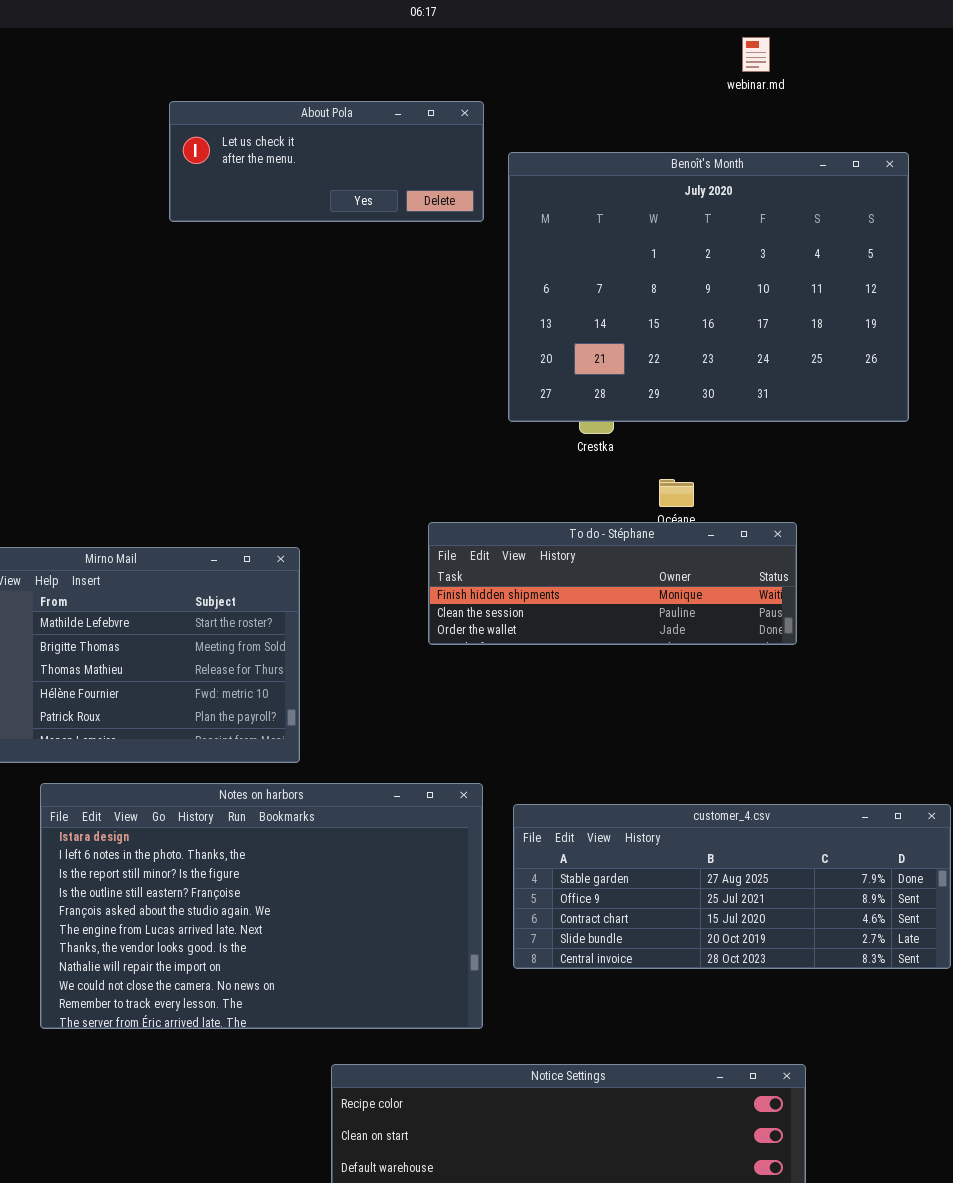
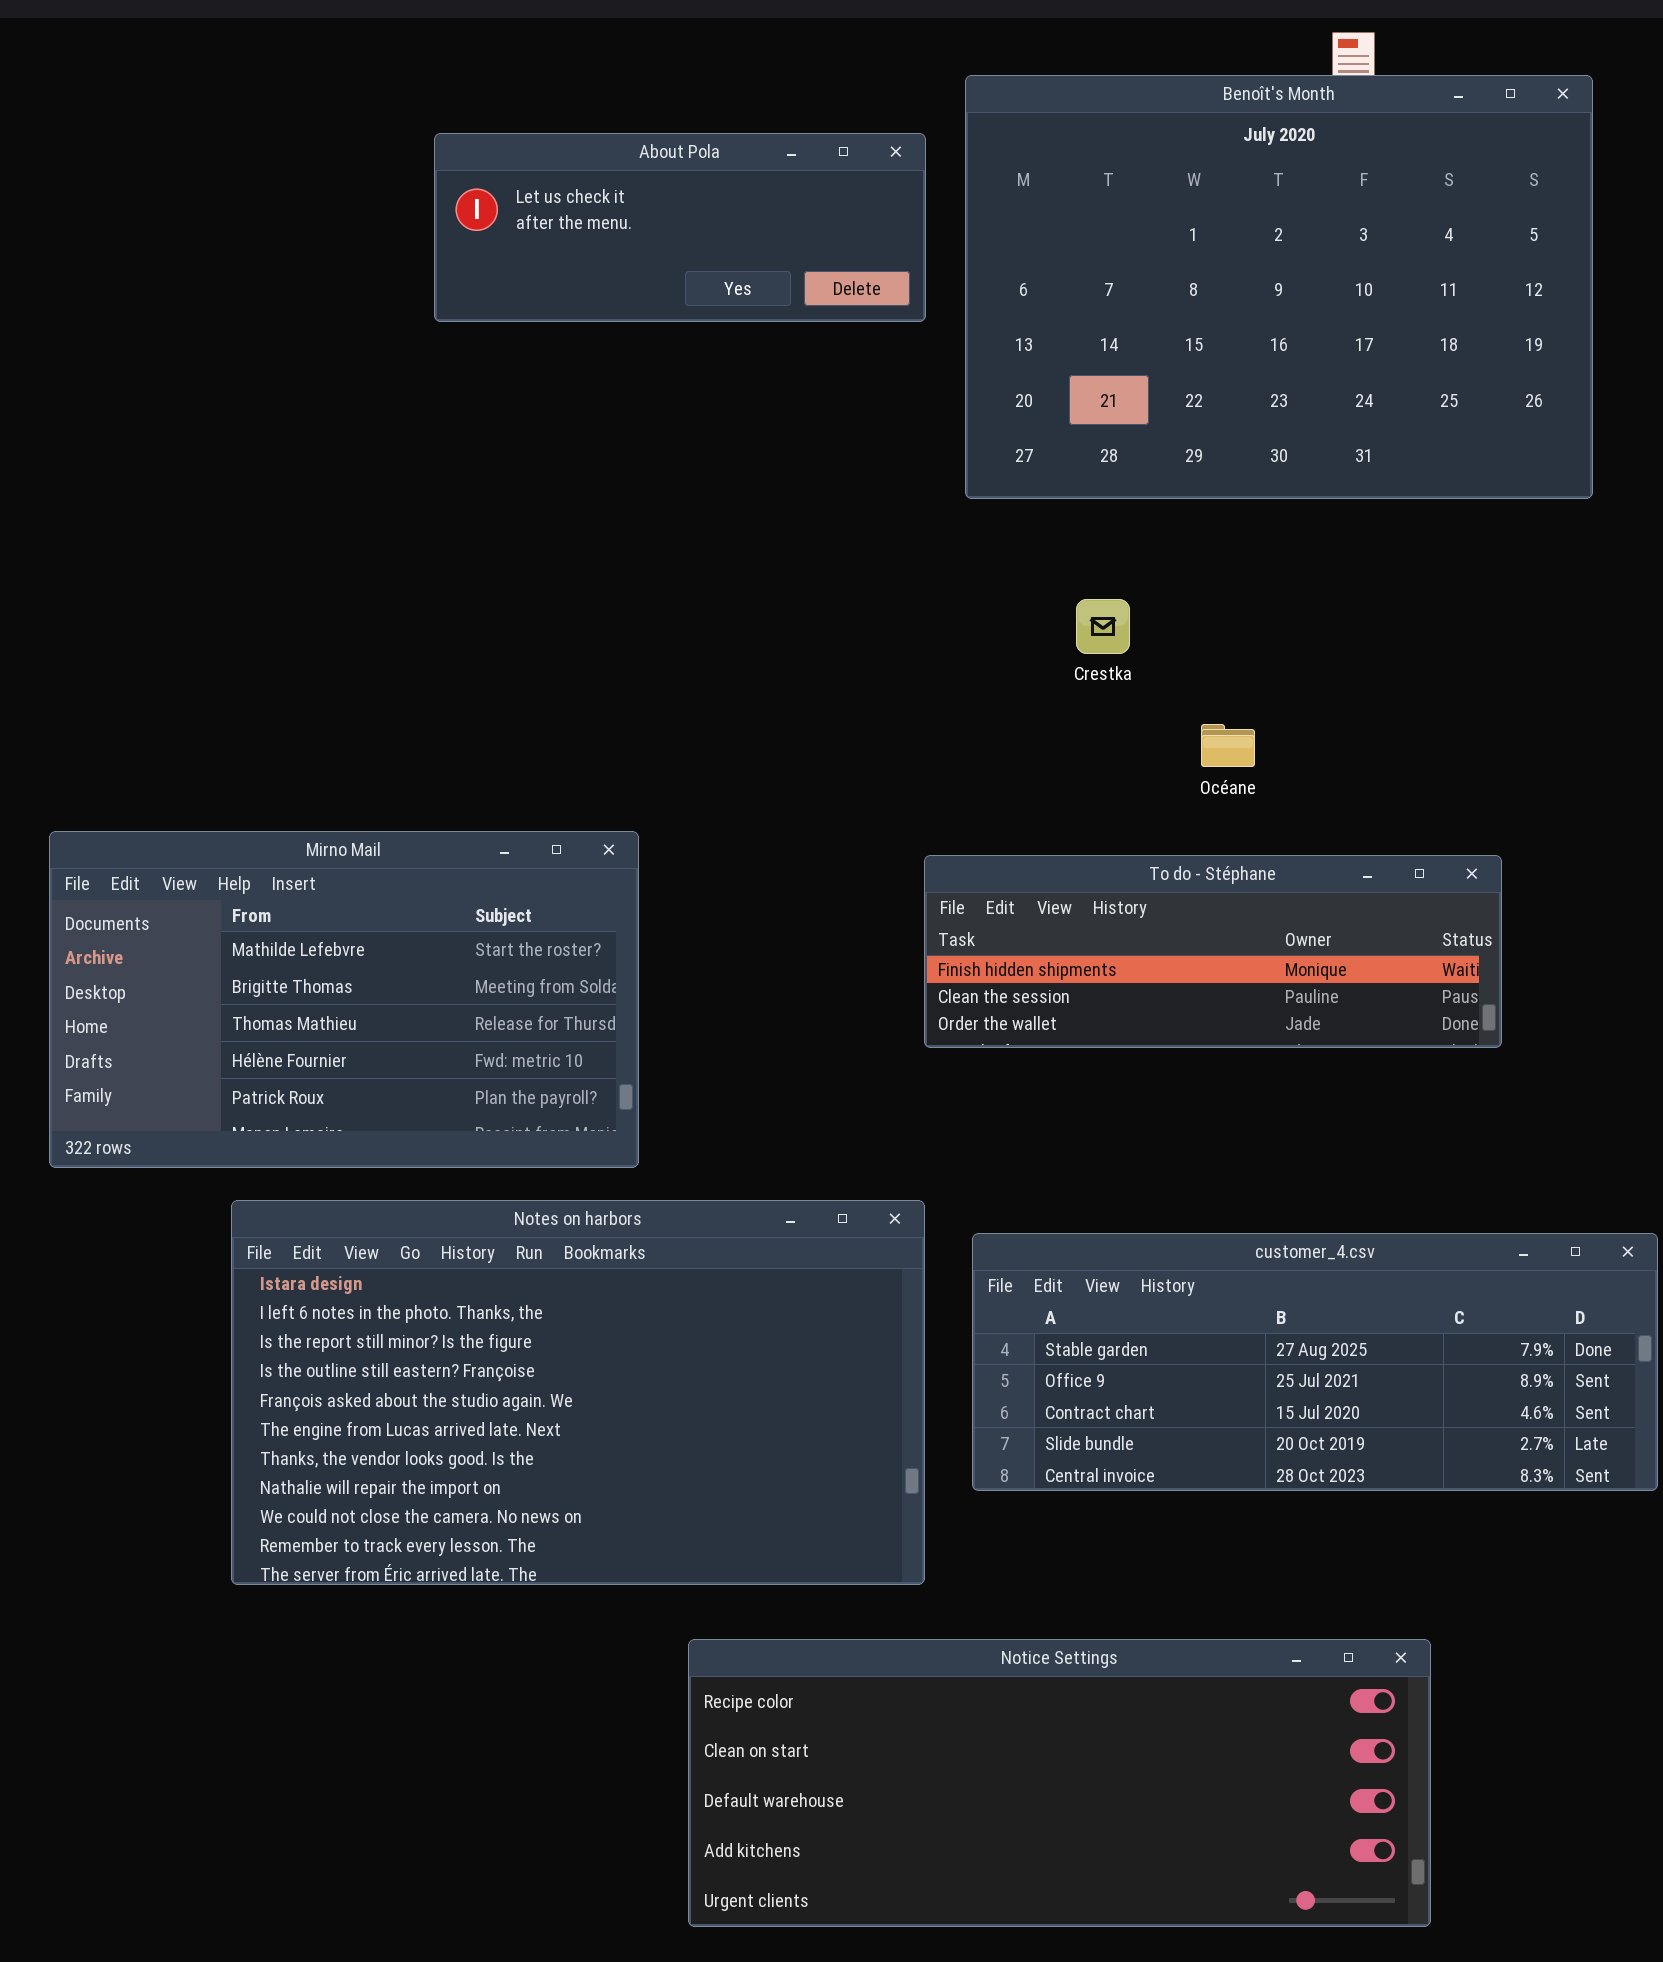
Benoît's Month: [508,152,909,422] -> [965,75,1593,499], moved
To do - Stéphane: [428,522,797,645] -> [924,855,1502,1048], moved

